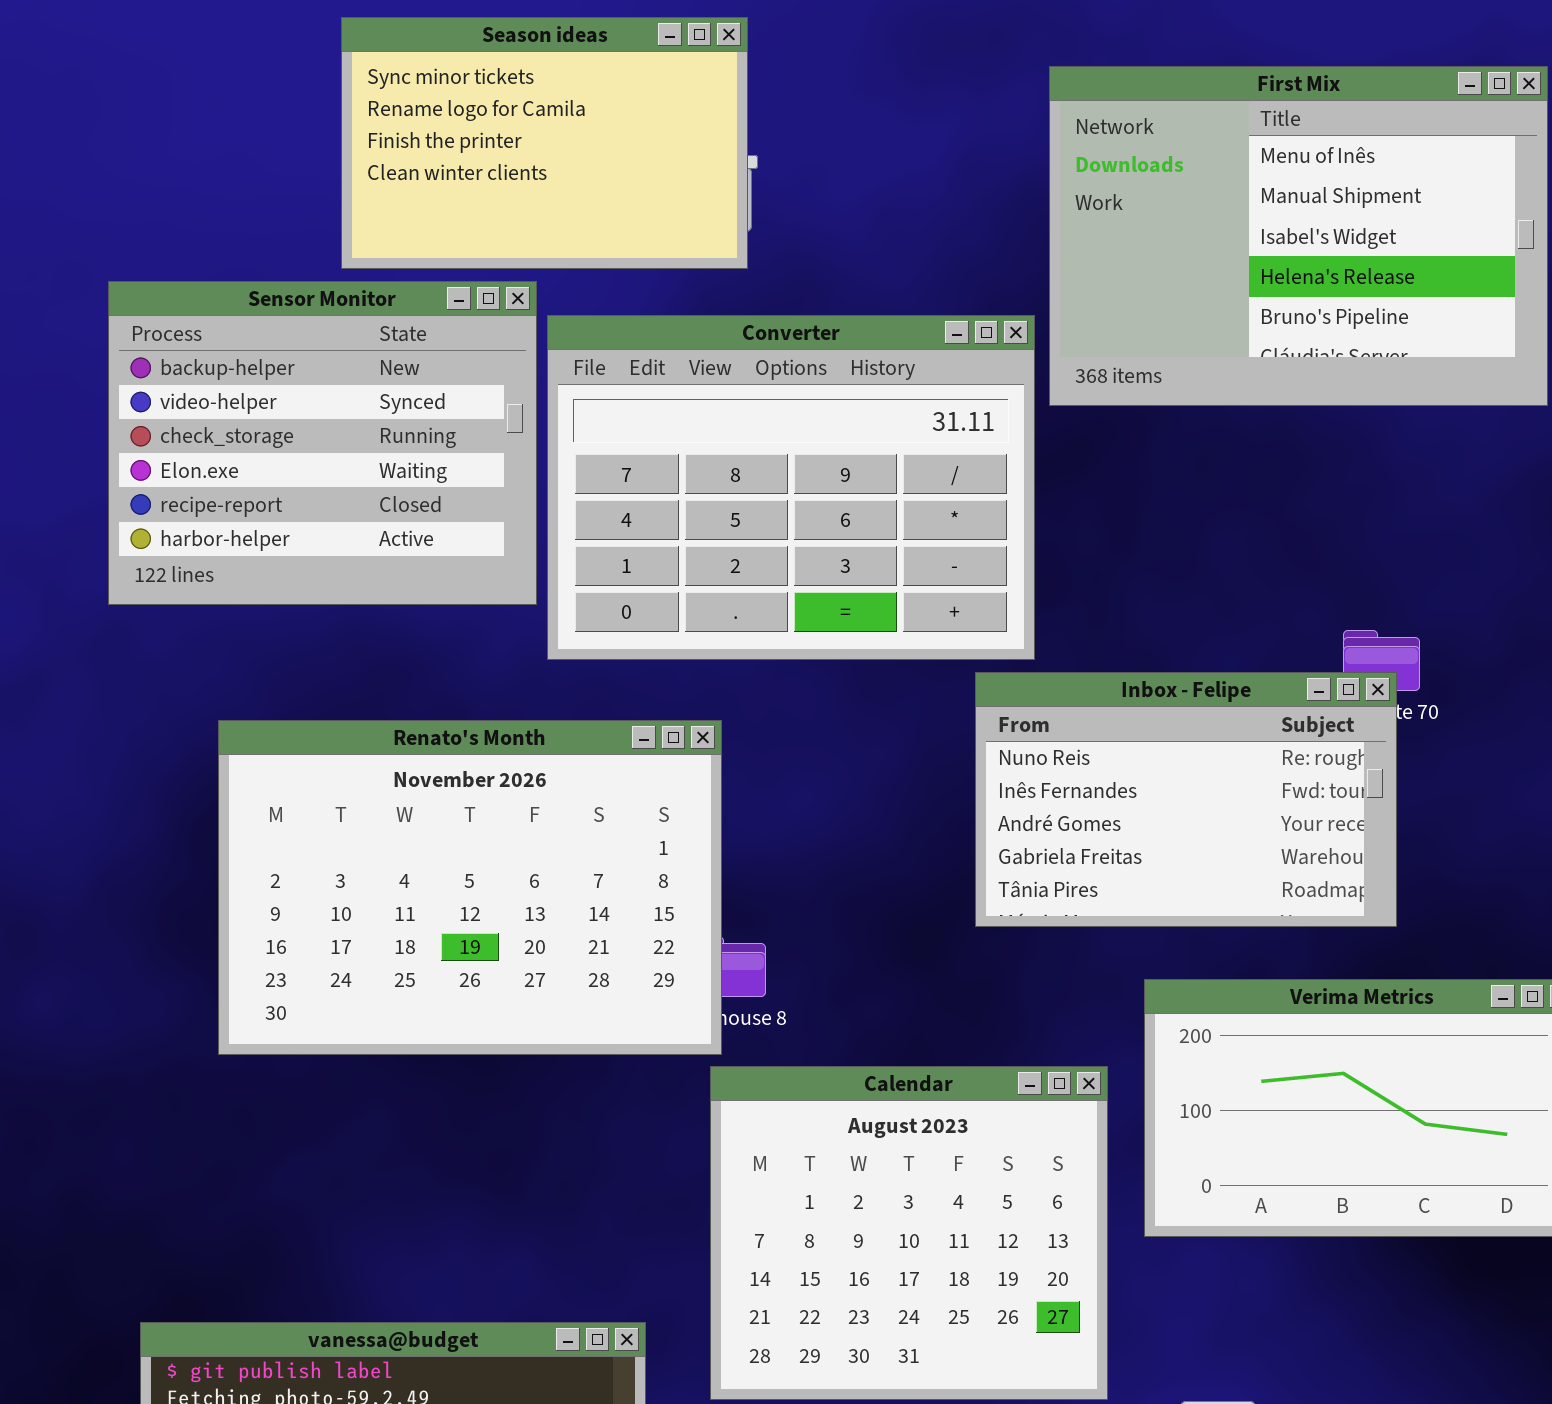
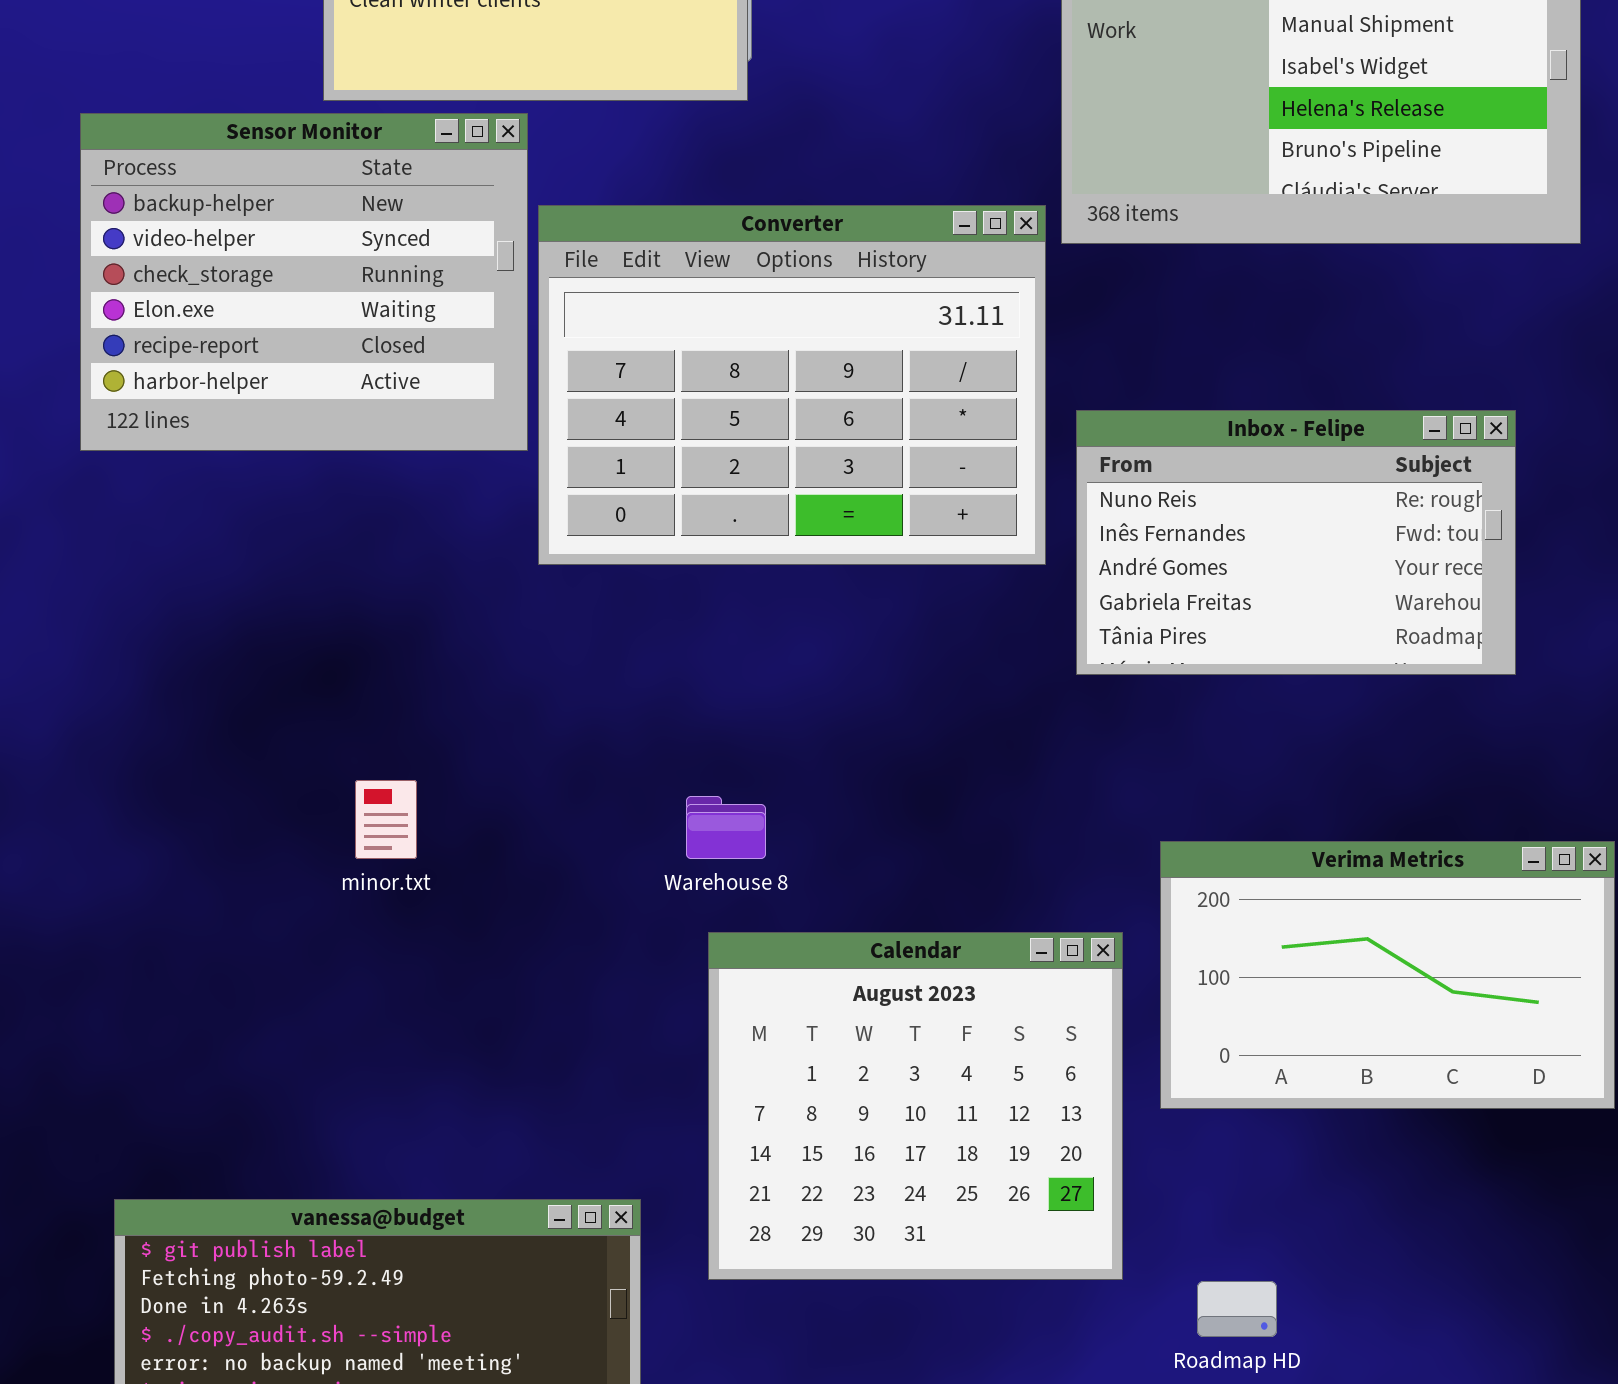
Converter: [547,315,1035,660] -> [538,205,1046,565], moved
Inbox - Felipe: [975,672,1397,927] -> [1076,410,1516,675], moved
Renato's Month: [218,720,722,1055] -> none, closed

